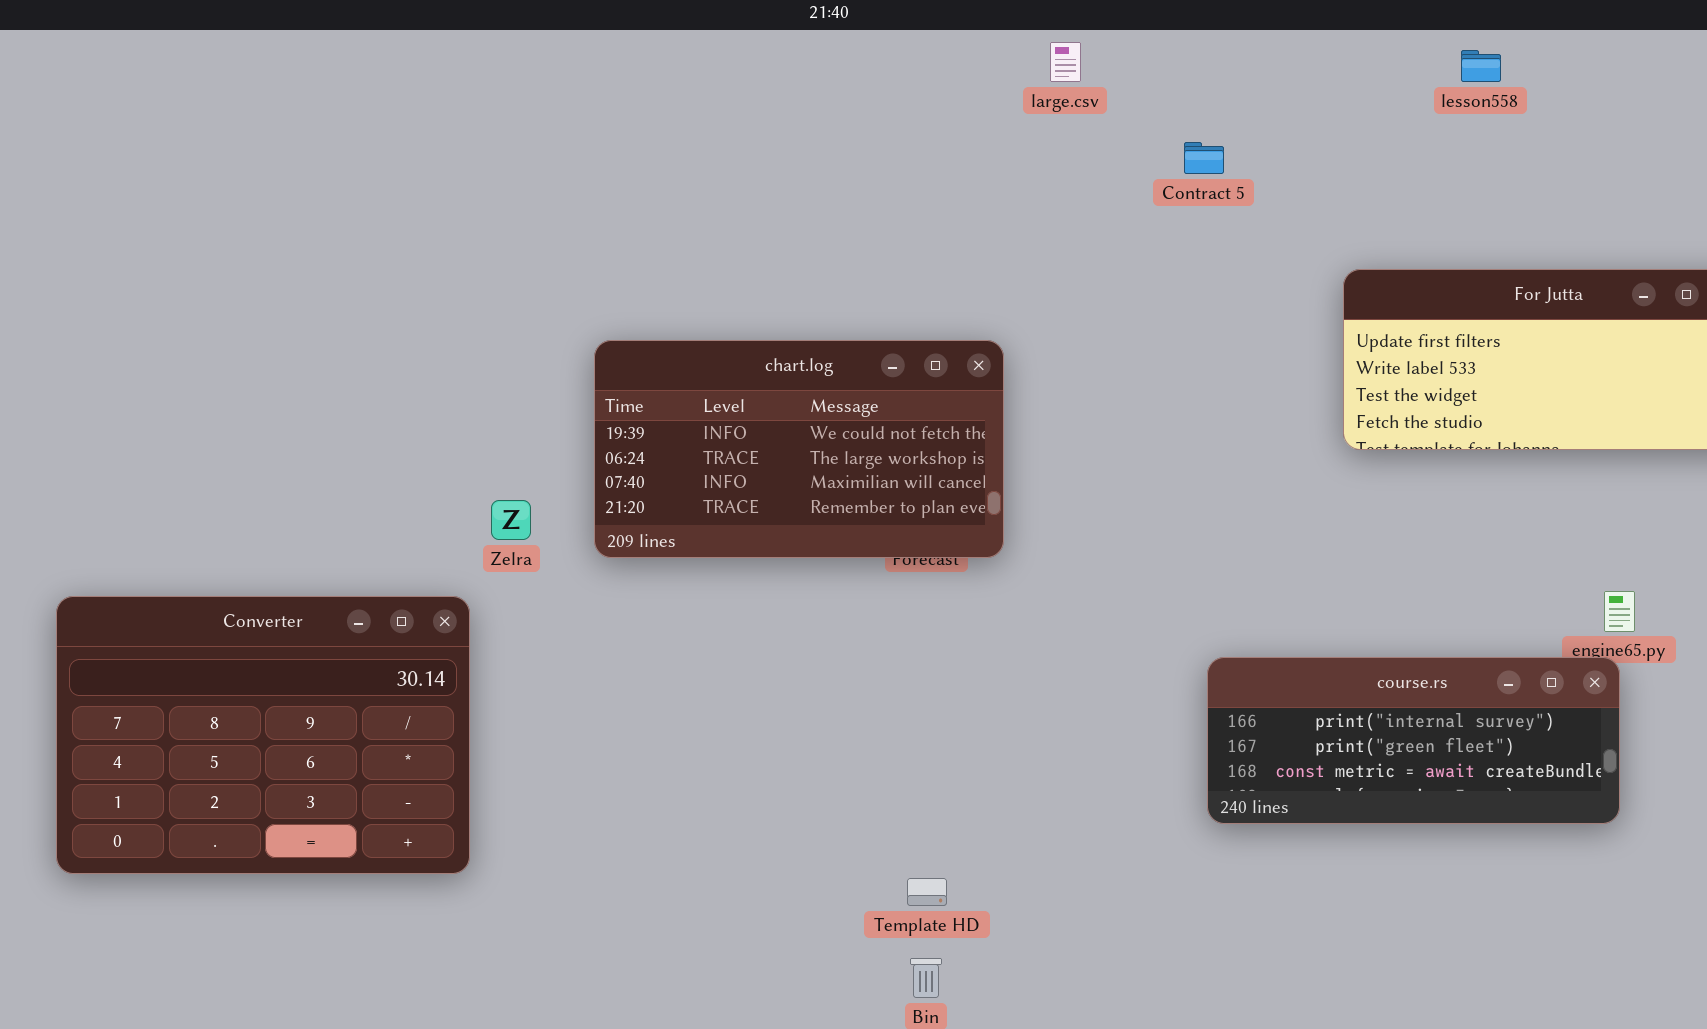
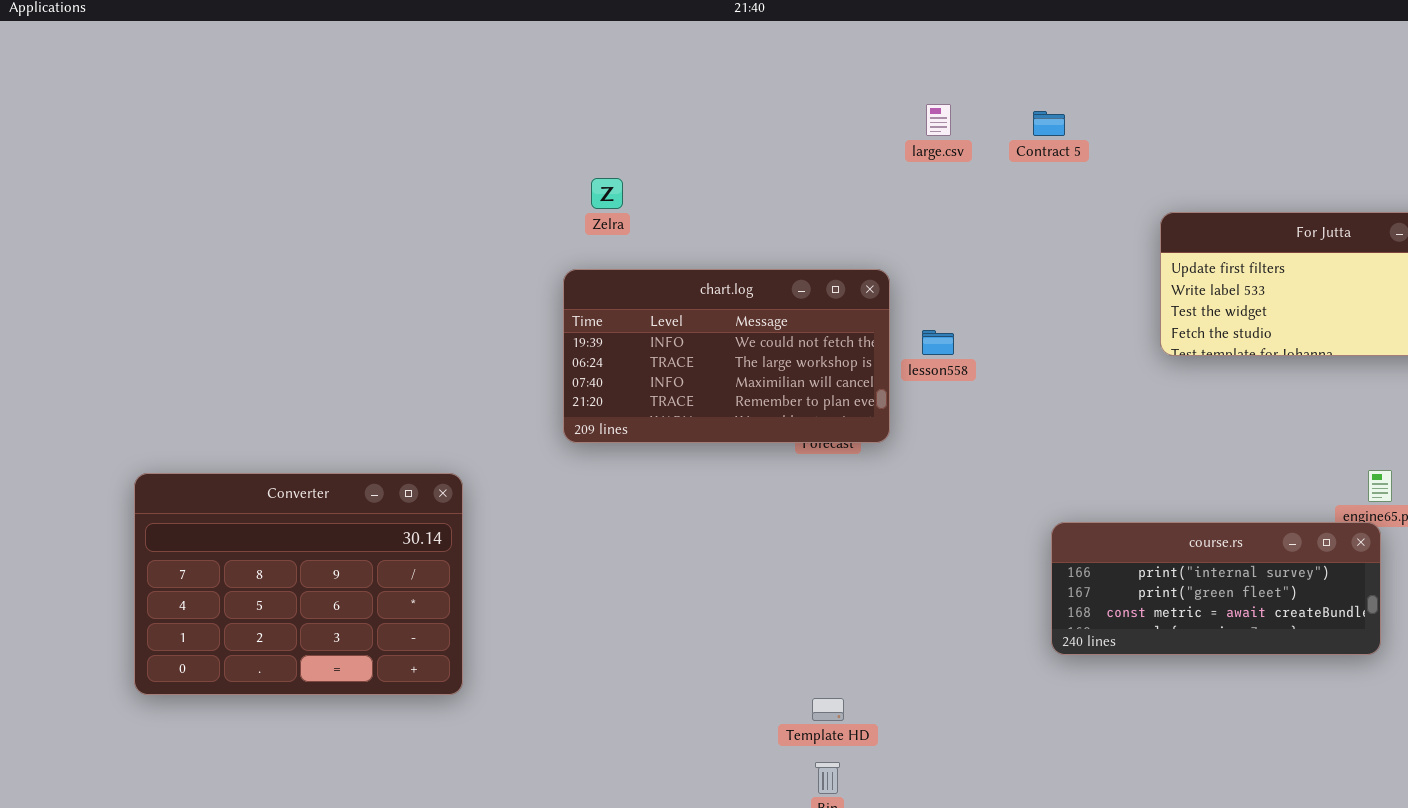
large.csv: [1050,42,1081,82] -> [926,104,951,136], moved
lesson558: [1461,50,1501,82] -> [922,330,954,355], moved
Zelra: [491,500,531,540] -> [591,178,623,209], moved

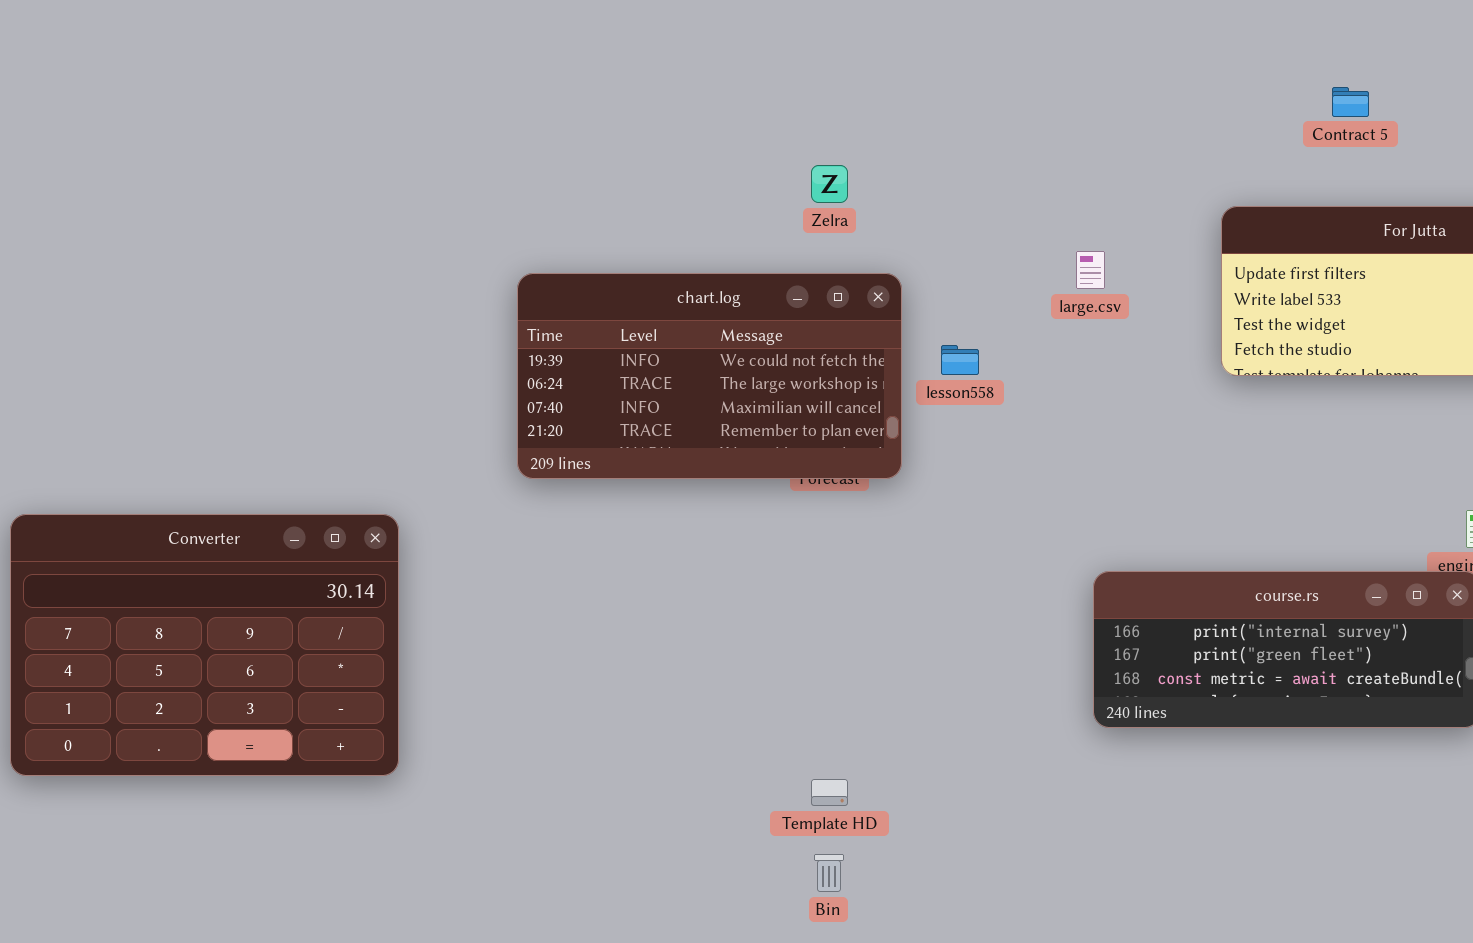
large.csv: [926,104,951,136] -> [1076,251,1105,289], moved
Contract 5: [1033,111,1065,136] -> [1332,87,1369,117], moved
Zelra: [591,178,623,209] -> [811,165,848,203], moved

